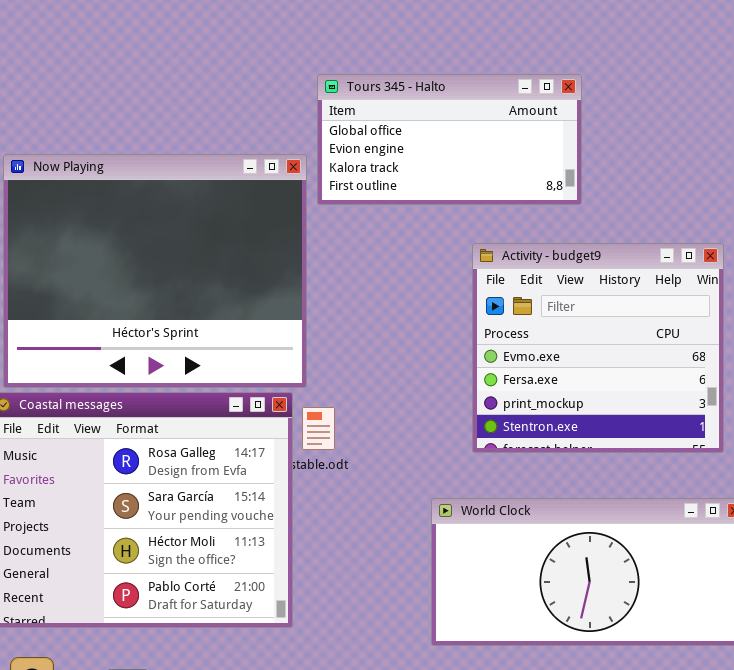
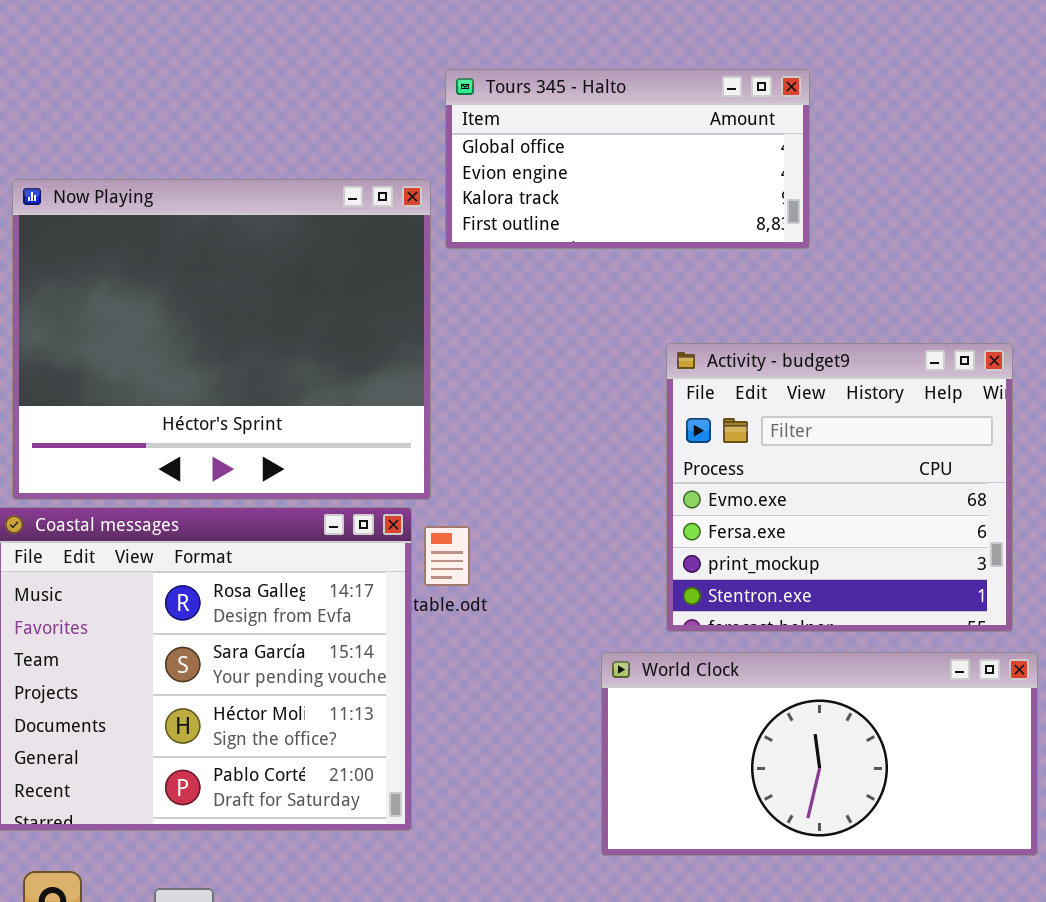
Activity - budget9: [472,243,724,453] -> [666,343,1013,632], moved

